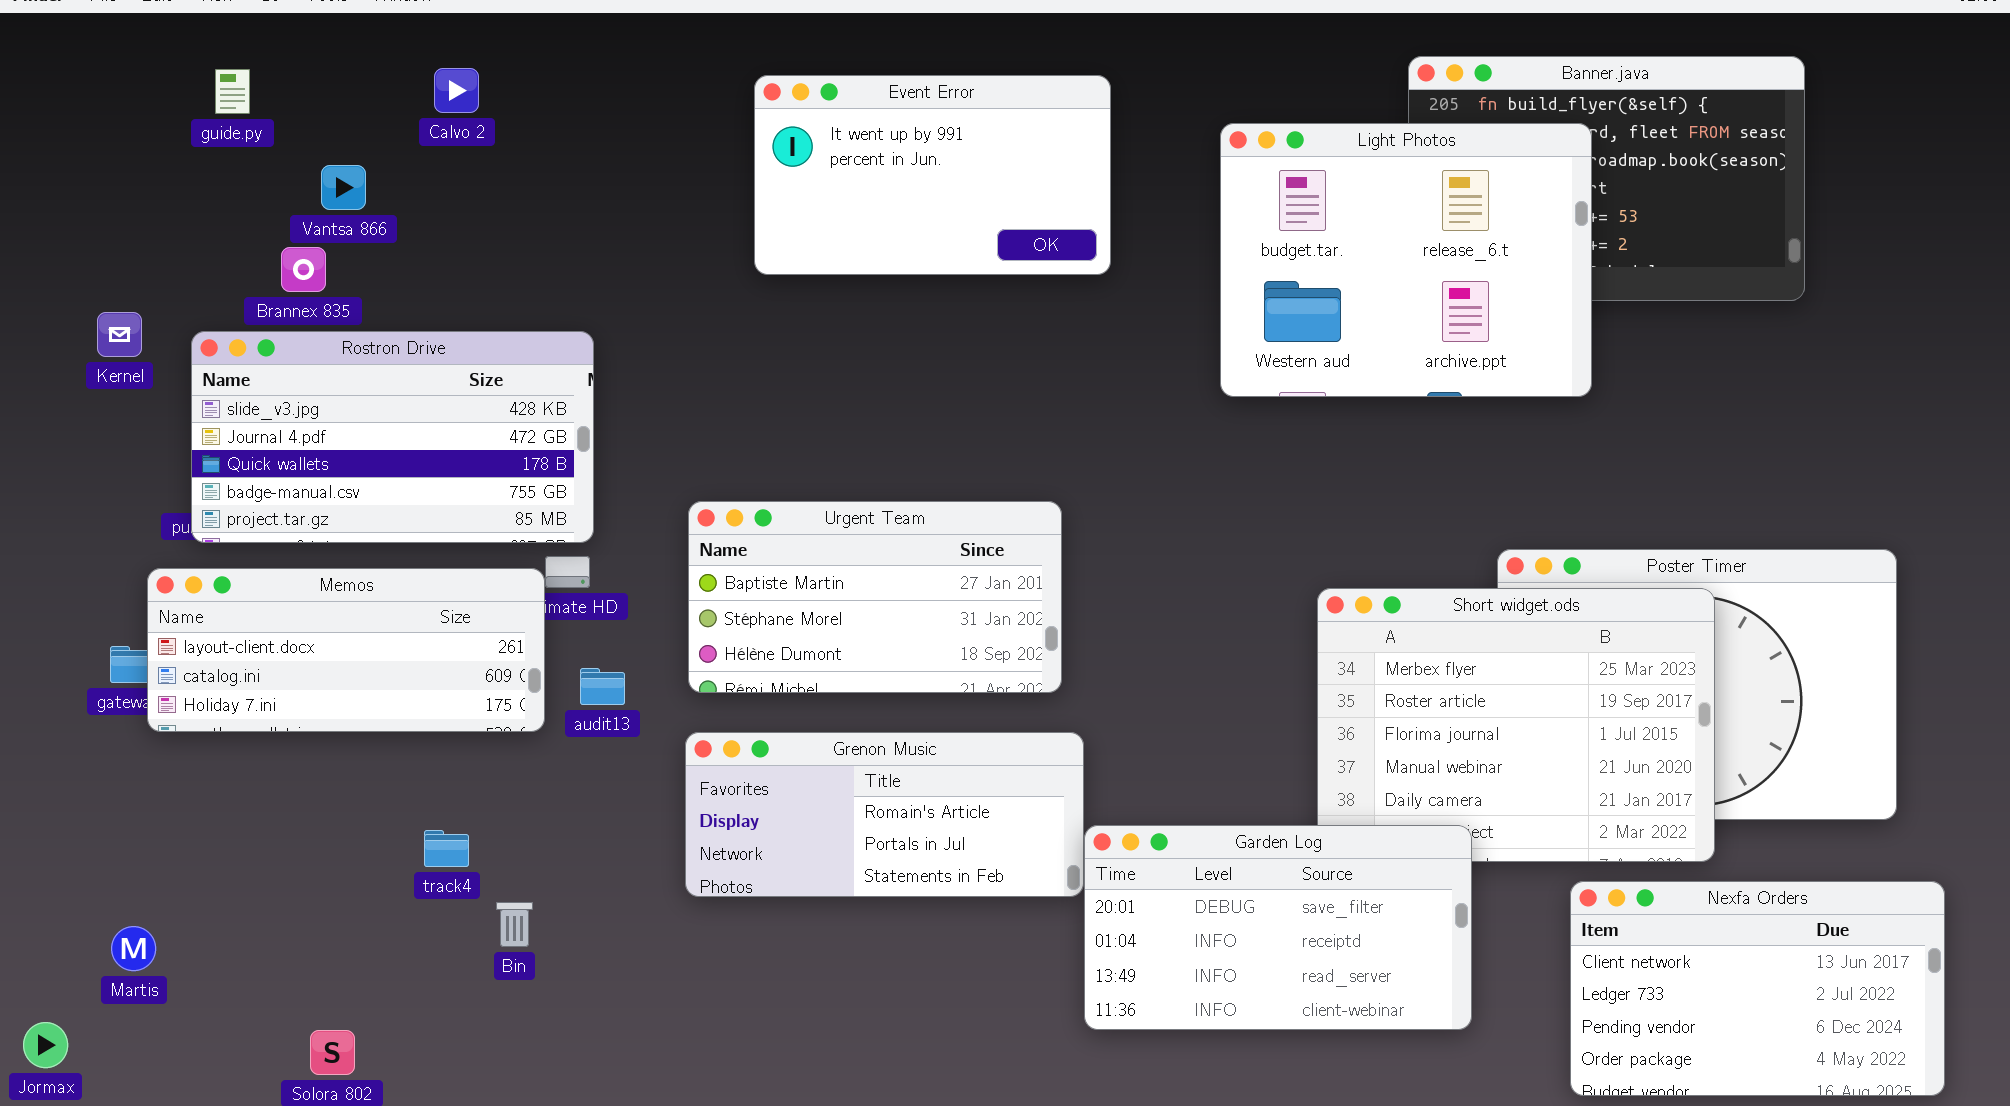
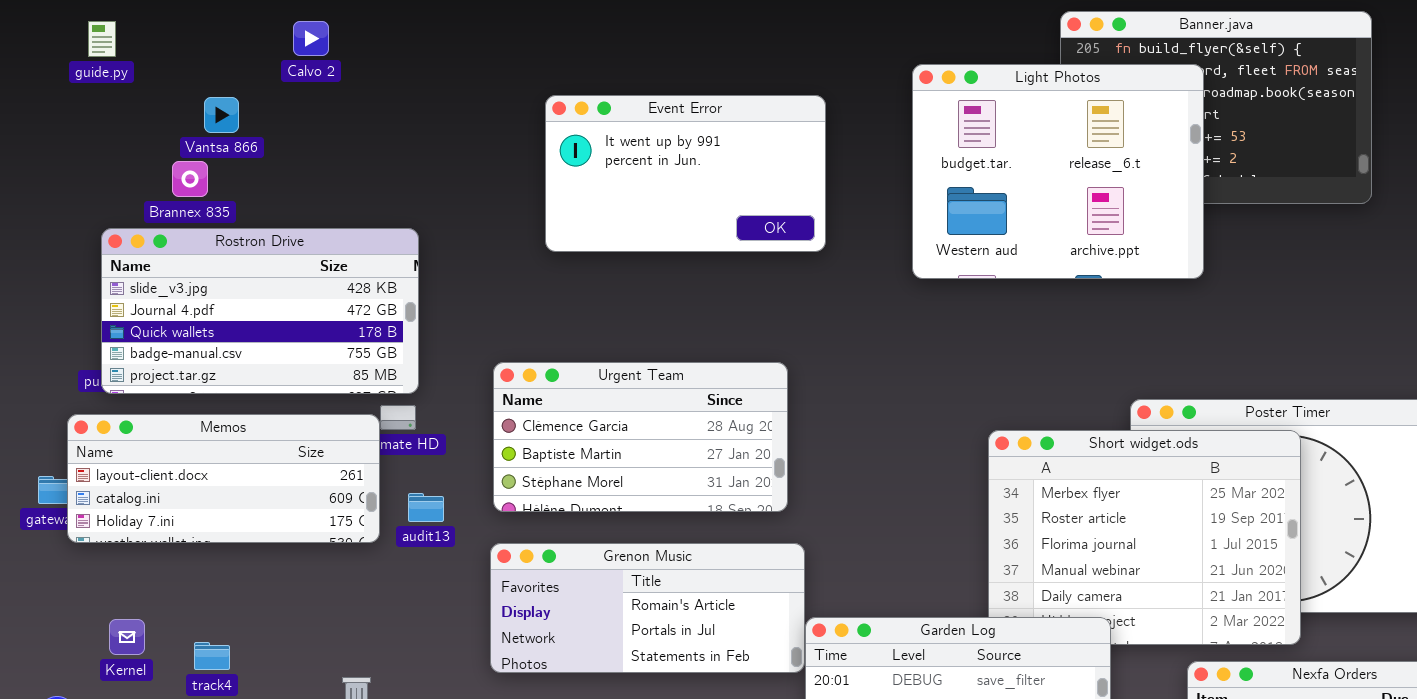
guide.py: [215,69,250,114] -> [88,21,116,57], moved
Event Error: [754,75,1111,275] -> [545,95,826,252], moved
Kernel: [97,312,142,357] -> [109,619,145,655], moved
Urgent Team: [688,501,1062,693] -> [493,362,788,512], scrolled up 1 row
track4: [424,830,469,867] -> [194,642,230,670], moved

